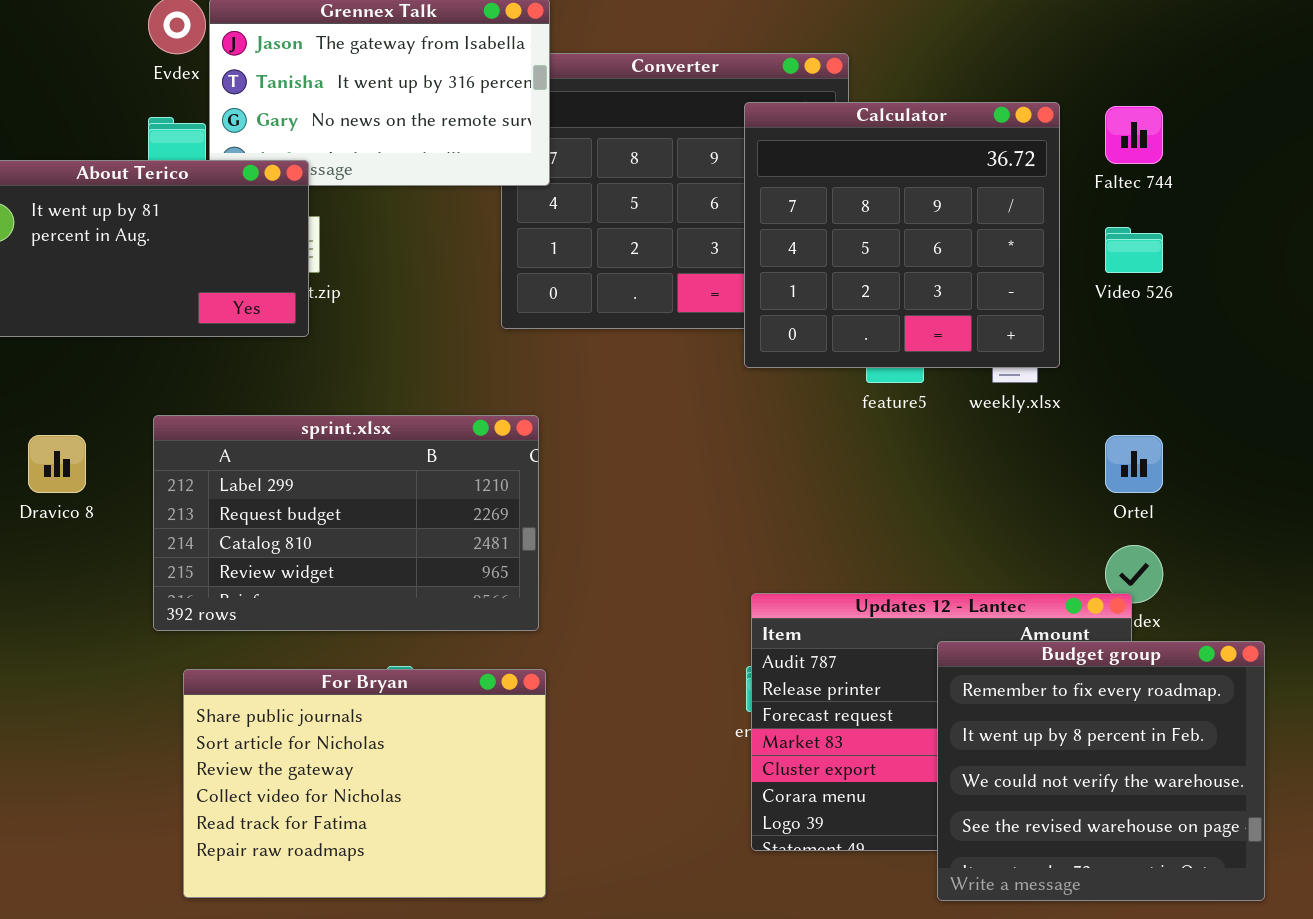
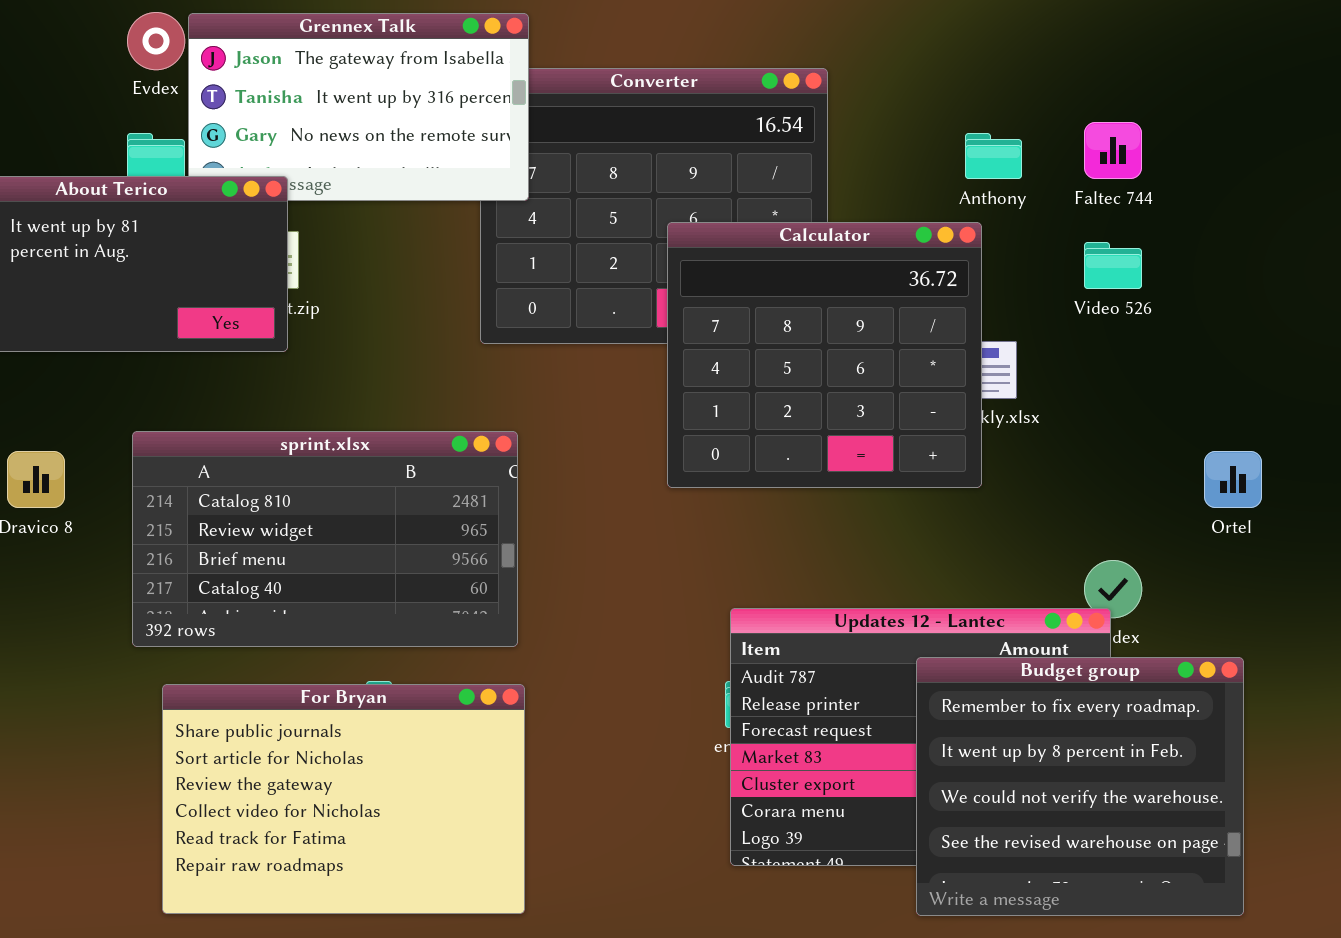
Calculator: [744,102,1060,368] -> [667,222,982,488], moved
sprint.xlsx: [153,415,539,631] -> [132,431,518,647], scrolled down 2 rows
Ortel: [1105,435,1163,493] -> [1204,451,1262,508], moved

